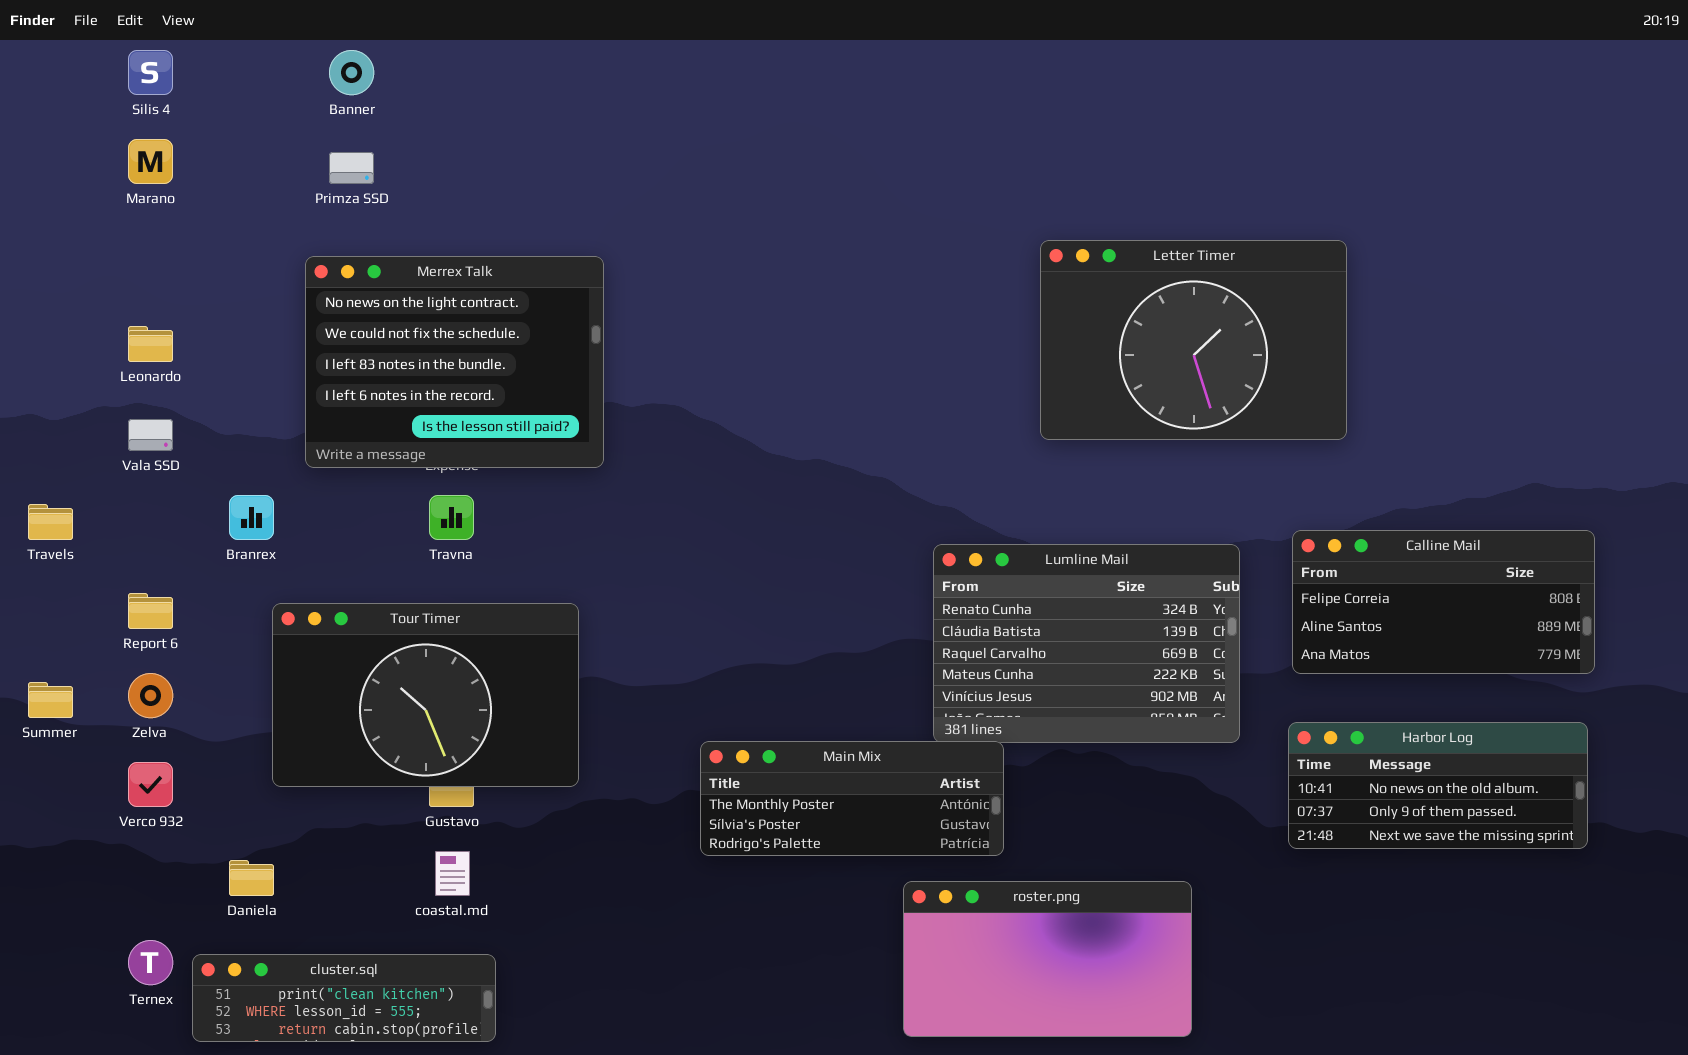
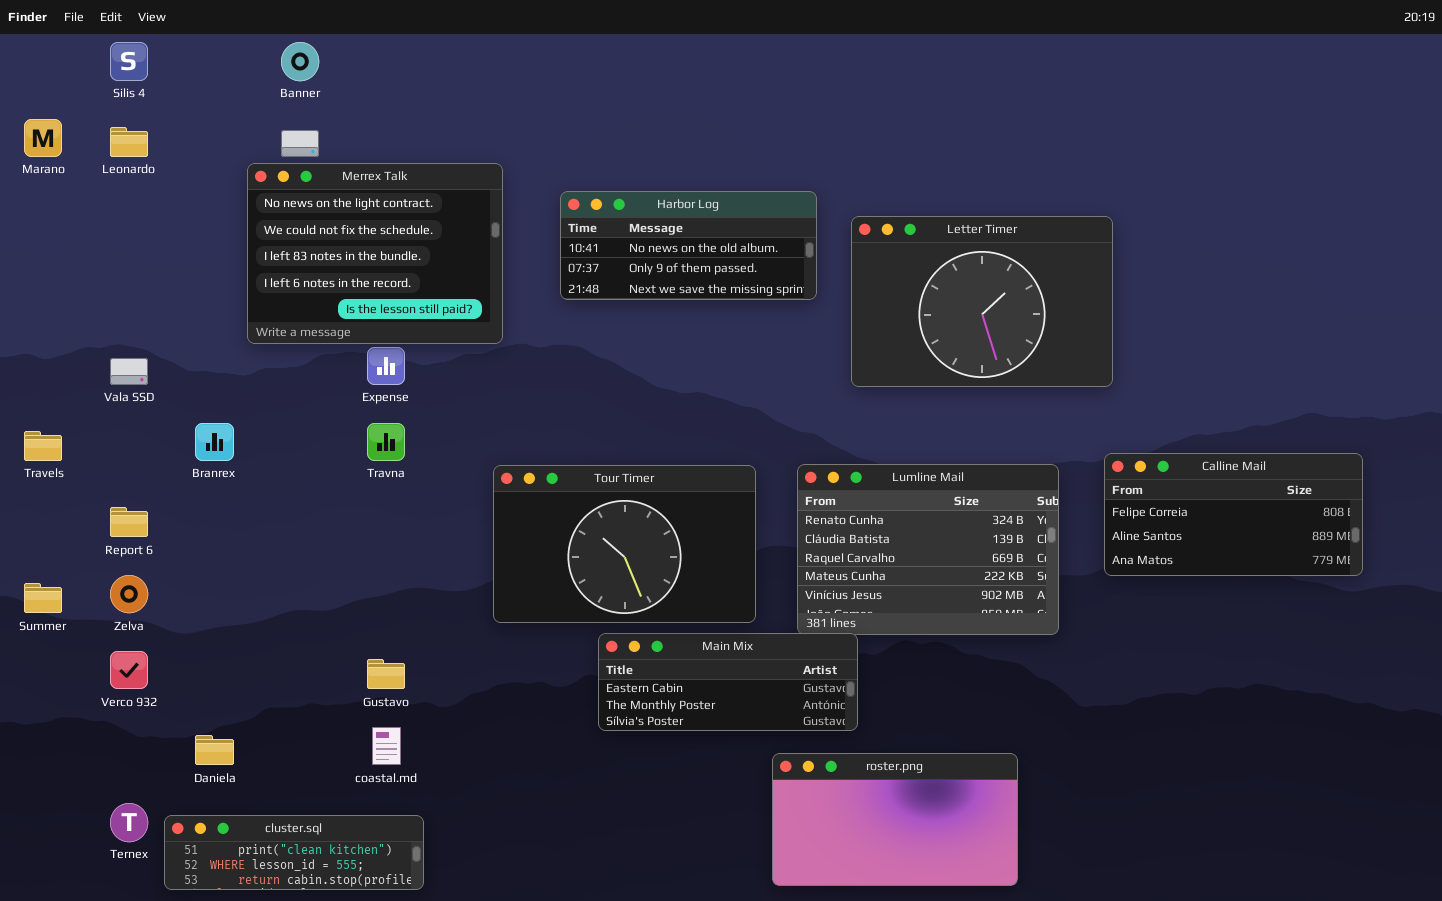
Marano: [128,139,173,184] -> [24,119,62,157], moved
Letter Timer: [1040,240,1347,440] -> [851,216,1113,387], moved
Merrex Talk: [305,256,604,468] -> [247,163,503,344], moved
Leonardo: [128,326,173,362] -> [110,127,148,157], moved
Tour Timer: [272,603,579,787] -> [493,465,756,623], moved
Harbor Log: [1288,722,1588,849] -> [560,191,817,300], moved
Main Mix: [700,741,1004,856] -> [598,633,858,731], scrolled up 1 row

